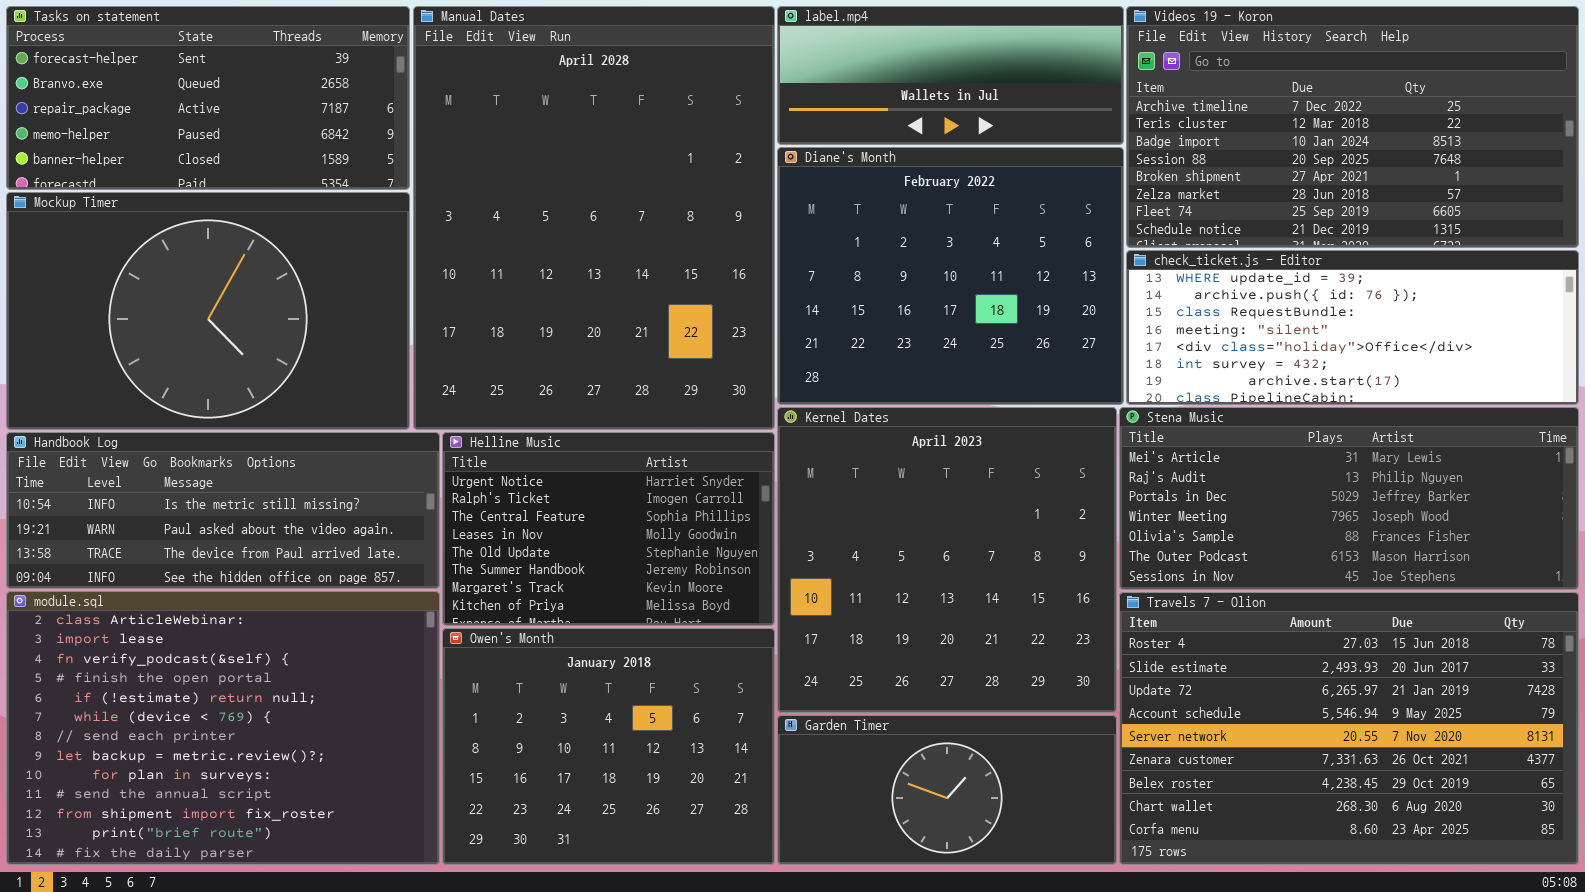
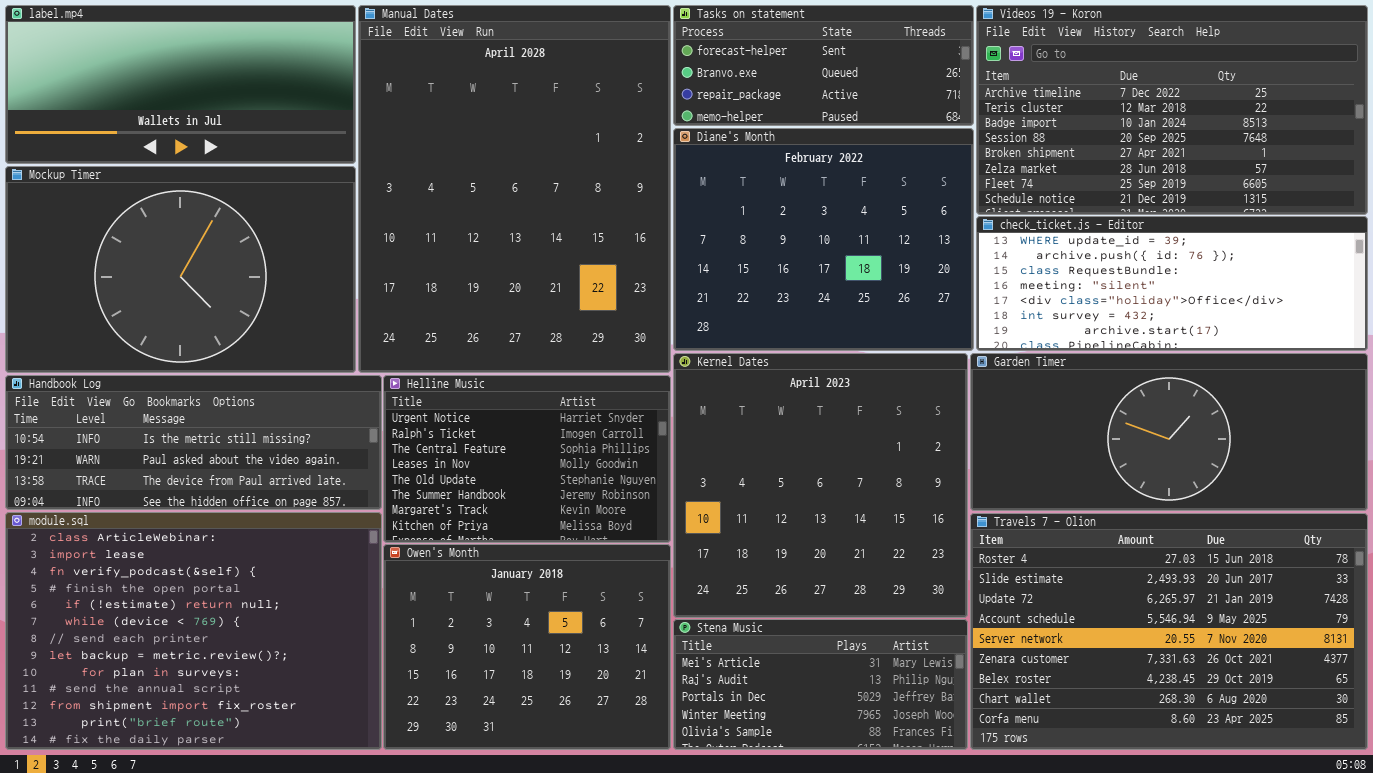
Tasks on statement: [6,6,410,190] -> [673,5,974,126], moved, resized
label.mp4: [777,6,1124,145] -> [5,5,356,164], moved, resized
Stena Music: [1119,407,1579,590] -> [673,619,968,750], moved, resized
Garden Timer: [777,715,1117,865] -> [970,353,1368,511], moved, resized

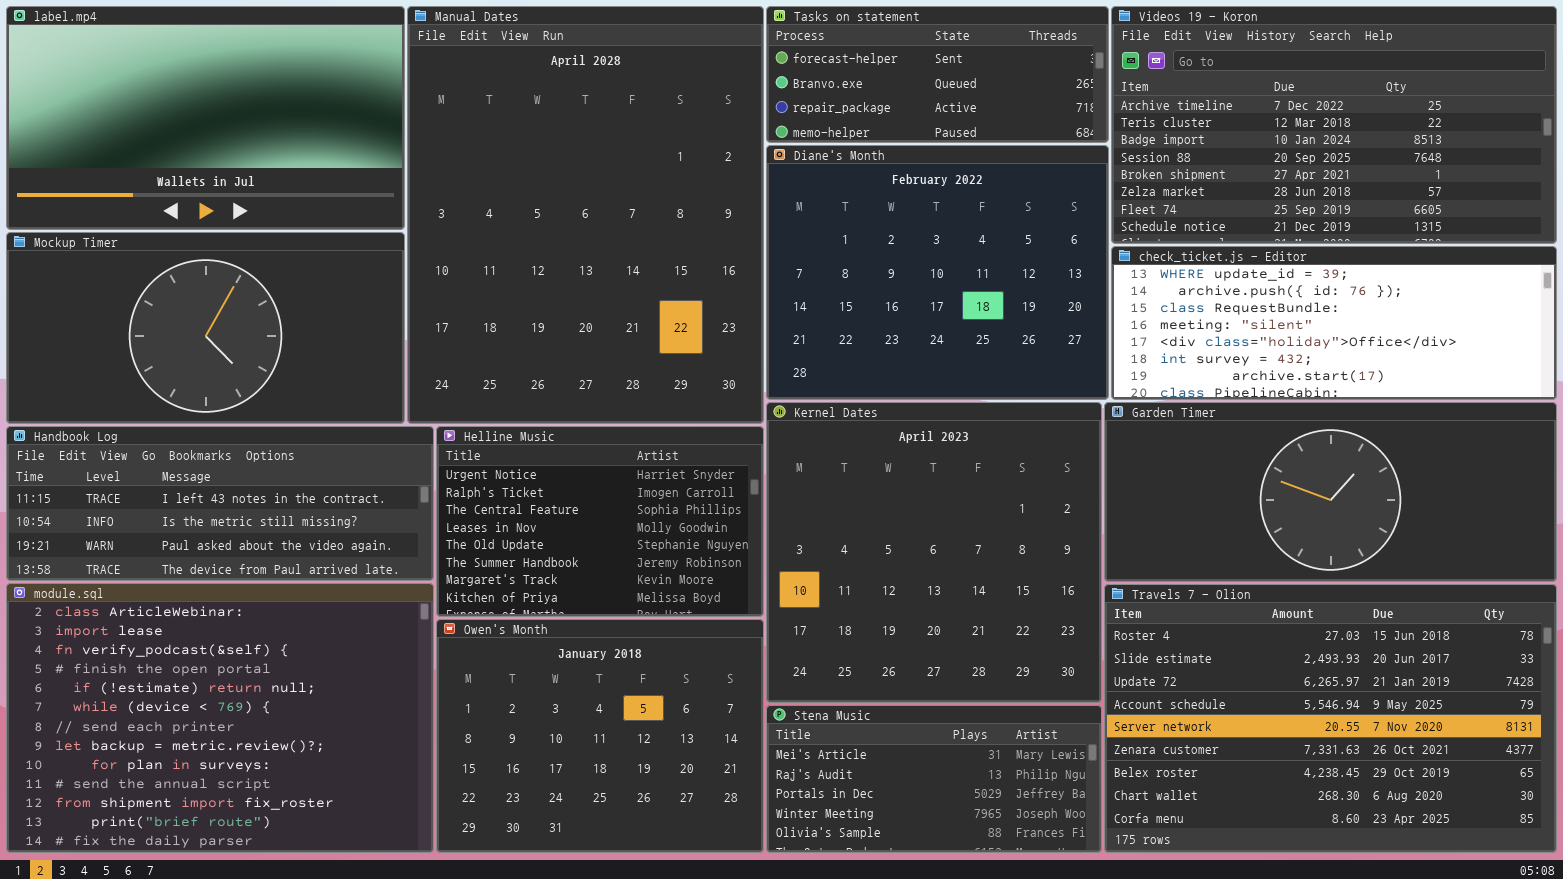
label.mp4: [5,5,356,164] -> [6,6,405,230], resized
Mockup Timer: [5,166,356,373] -> [6,232,405,424], resized
Handbook Log: [5,375,382,510] -> [6,426,434,581], scrolled up 1 row

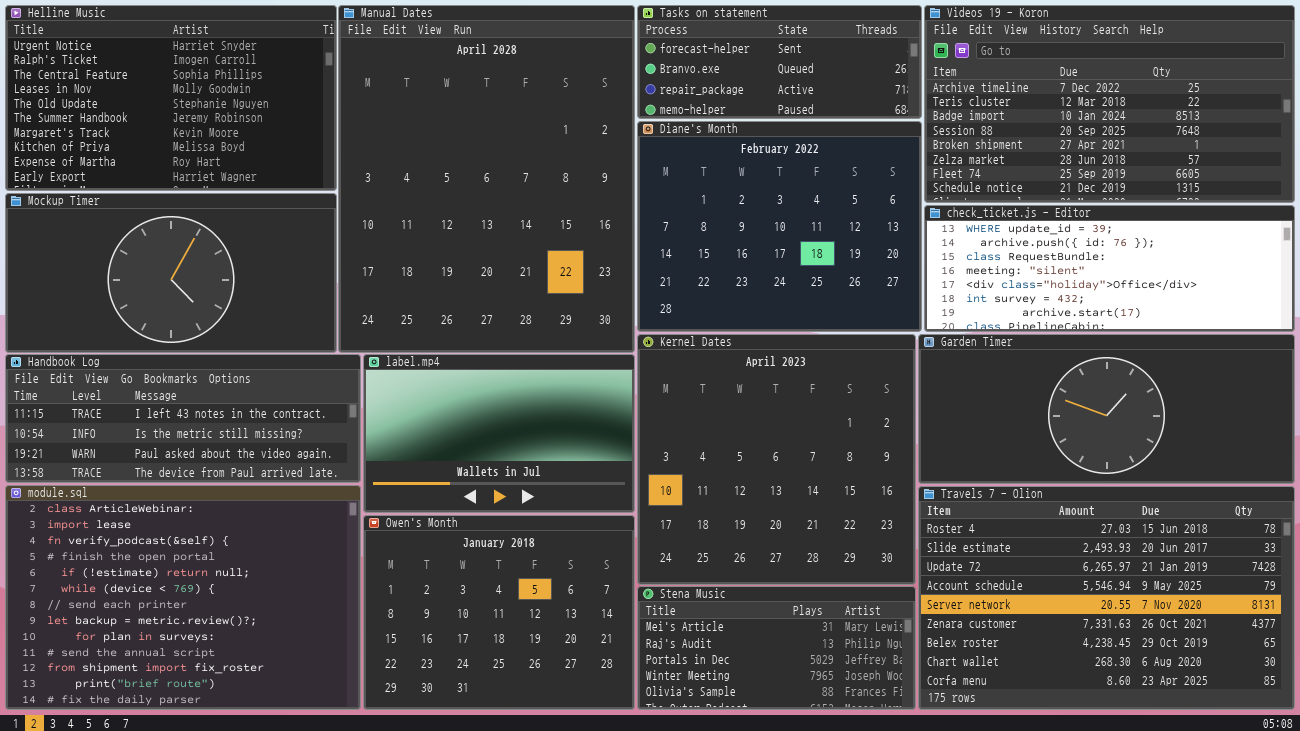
label.mp4: [6,6,405,230] -> [363,354,635,513], moved, resized
Helline Music: [436,426,764,617] -> [5,5,337,191], moved, resized

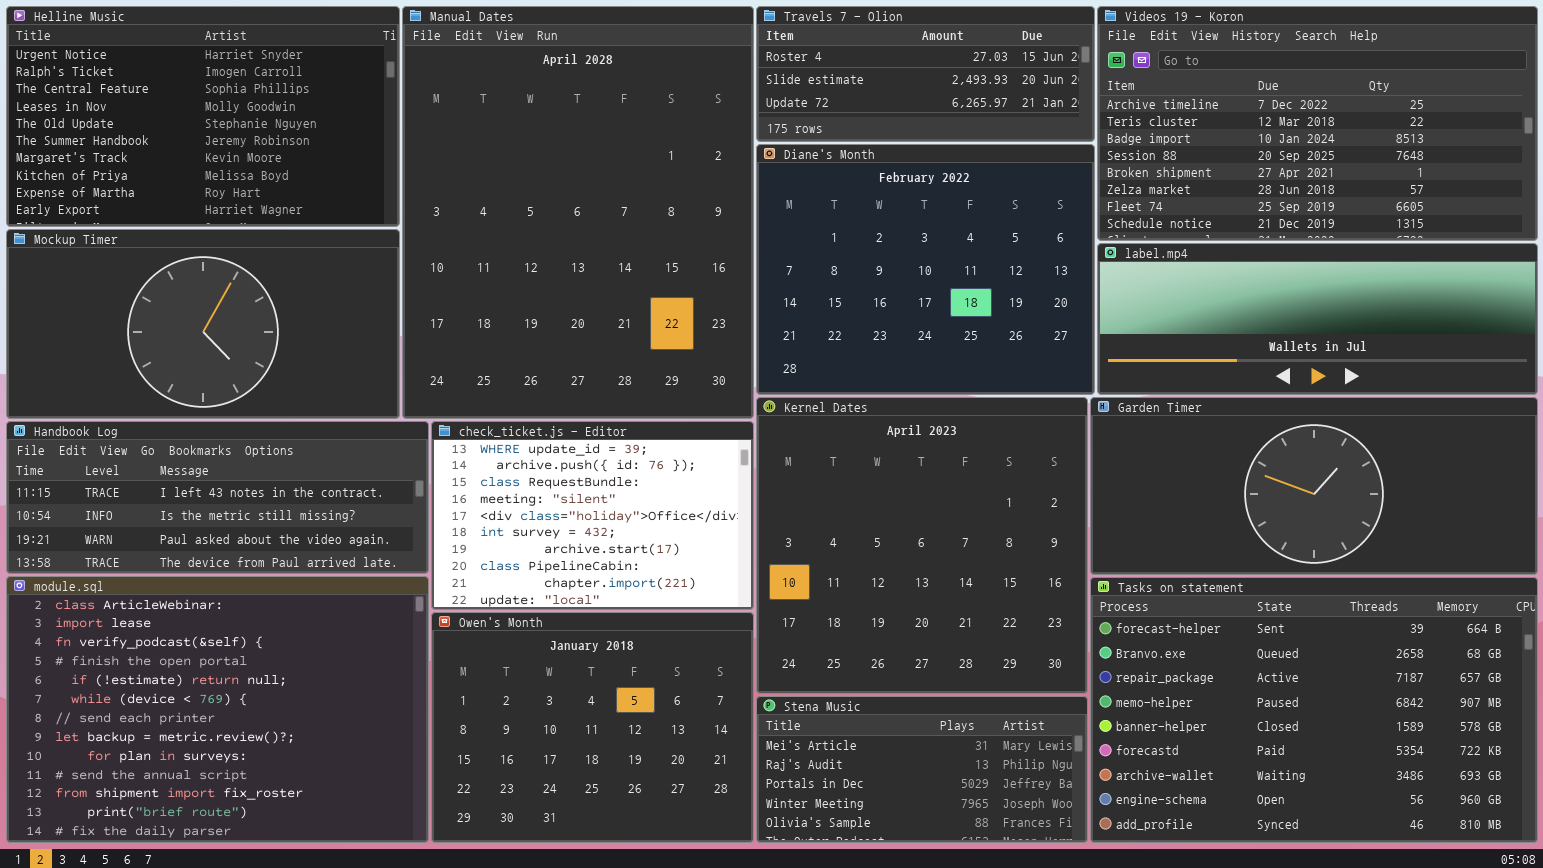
Tasks on statement: [637,5,922,119] -> [1090,577,1538,843], moved, resized
check_ticket.js - Editor: [924,205,1295,332] -> [431,421,754,610], moved, resized
label.mp4: [363,354,635,513] -> [1097,243,1538,395], moved, resized
Travels 7 - Olion: [918,486,1295,710] -> [756,6,1095,142], moved, resized

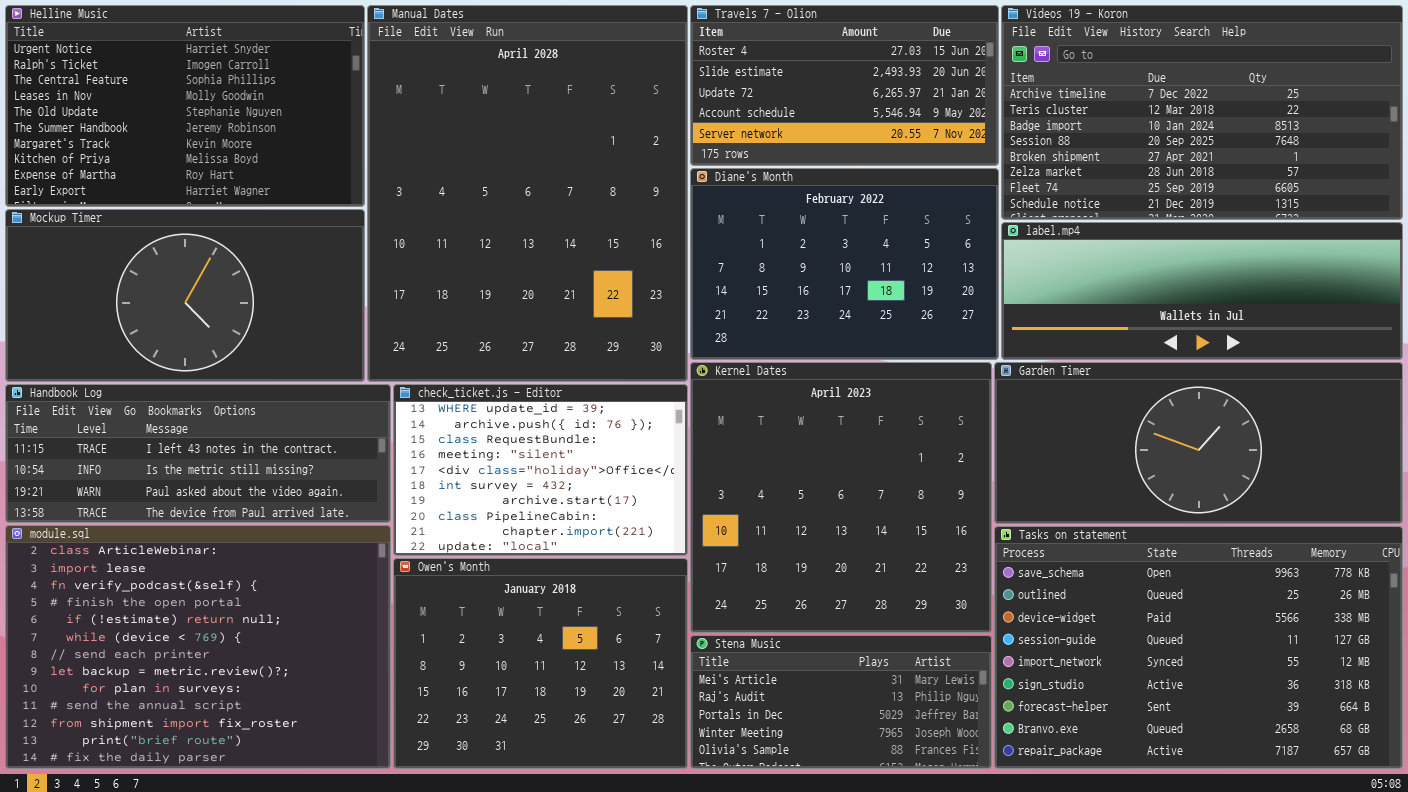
Travels 7 - Olion: [756,6,1095,142] -> [690,5,999,166], resized
Diane's Month: [756,144,1095,395] -> [690,168,999,360], resized
Tasks on statement: [1090,577,1538,843] -> [994,526,1403,769], scrolled up 6 rows

